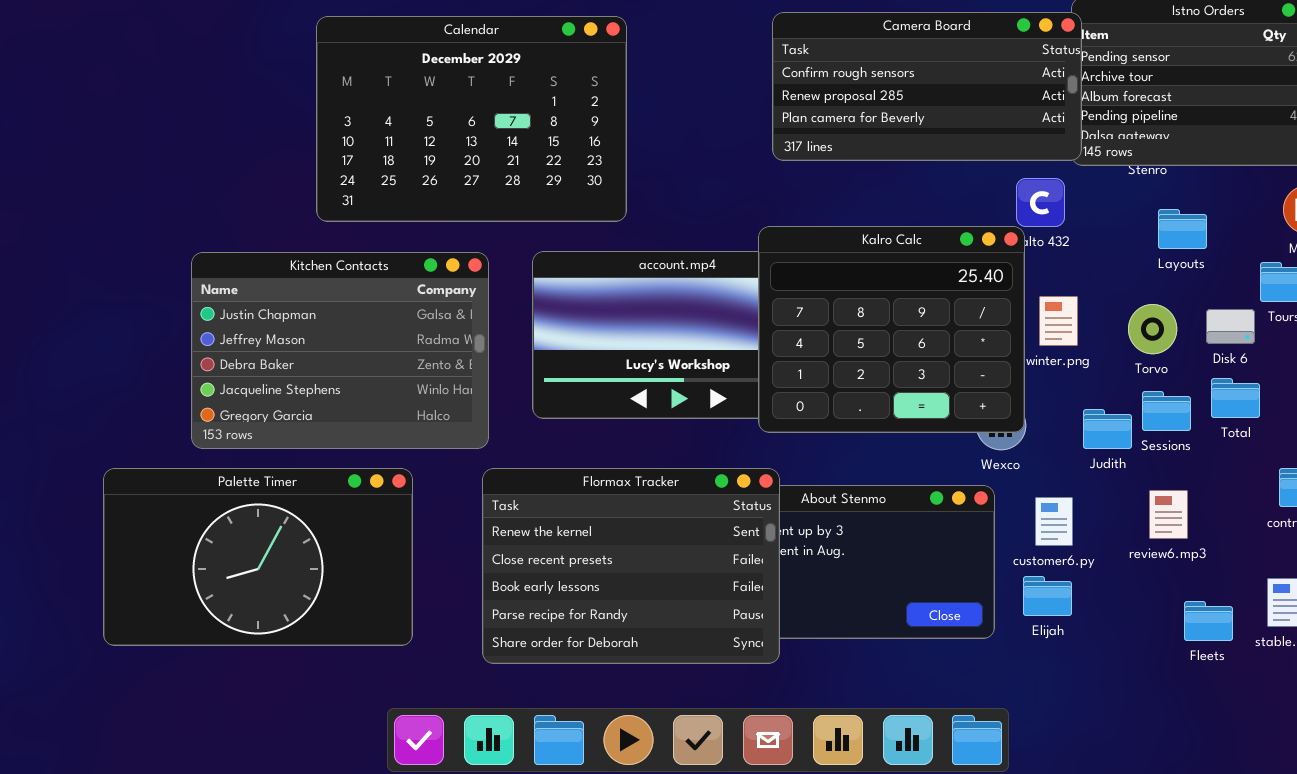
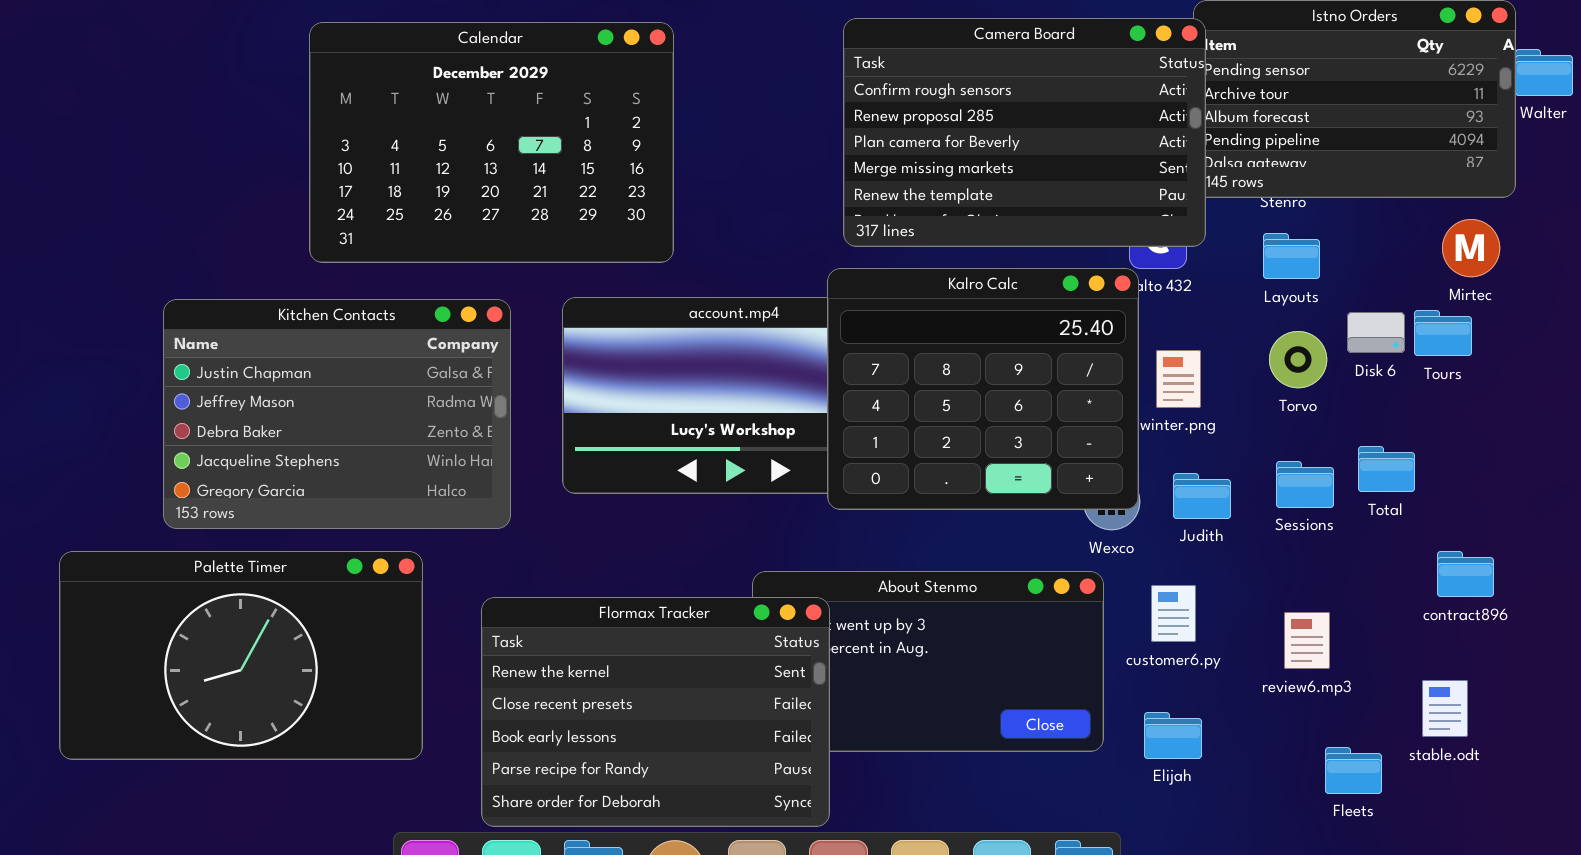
Camera Board: [772,12,1082,161] -> [843,18,1206,247], resized
Layouts: [1158,209,1207,249] -> [1263,233,1320,279], moved
Torvo: [1128,304,1177,354] -> [1269,331,1327,388], moved
Disk 6: [1206,309,1255,344] -> [1347,312,1405,353], moved
Judith: [1083,409,1132,449] -> [1173,473,1231,519], moved
Flormax Tracker: [482,468,780,664] -> [481,597,830,827], moved
review6.mp3: [1149,490,1188,539] -> [1284,612,1330,669], moved
Elijah: [1023,576,1072,616] -> [1144,712,1202,759], moved
Fleets: [1184,601,1233,641] -> [1325,747,1382,794], moved

